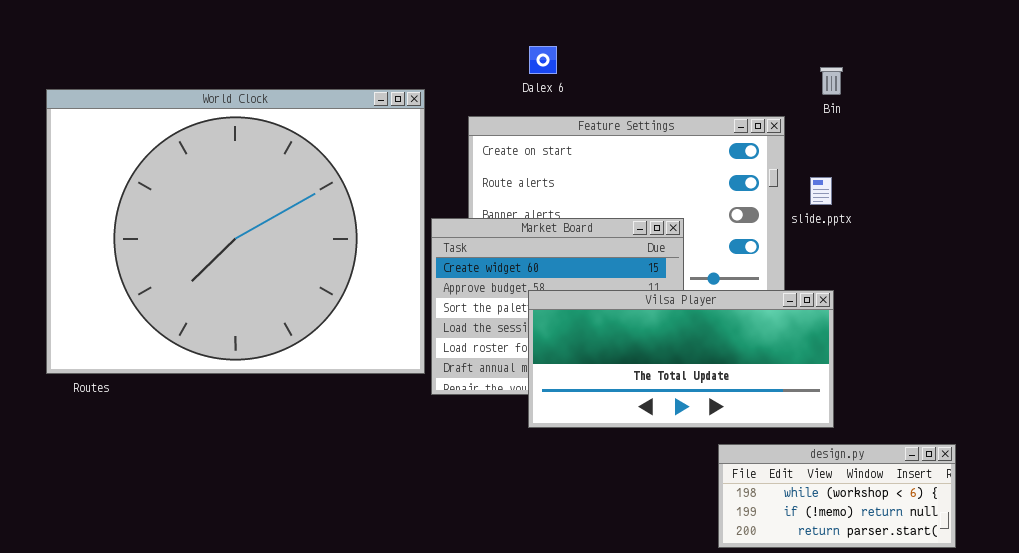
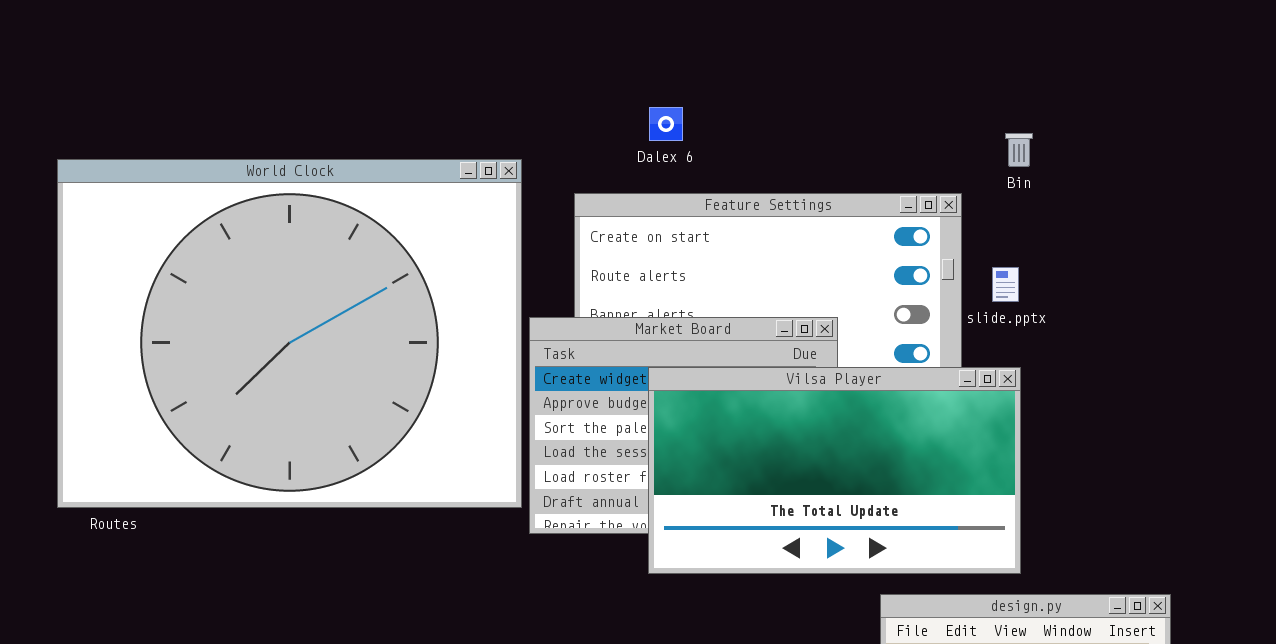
Vilsa Player: [528,290,834,428] -> [648,367,1021,574], resized

